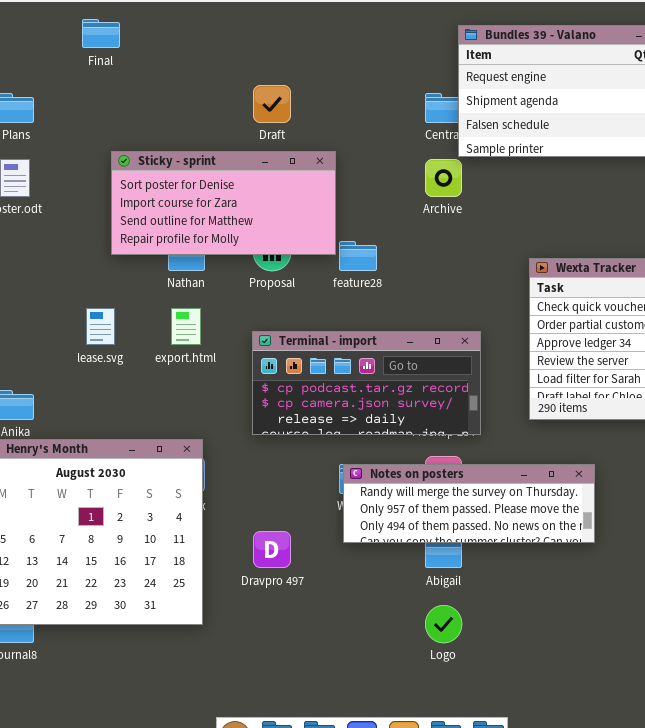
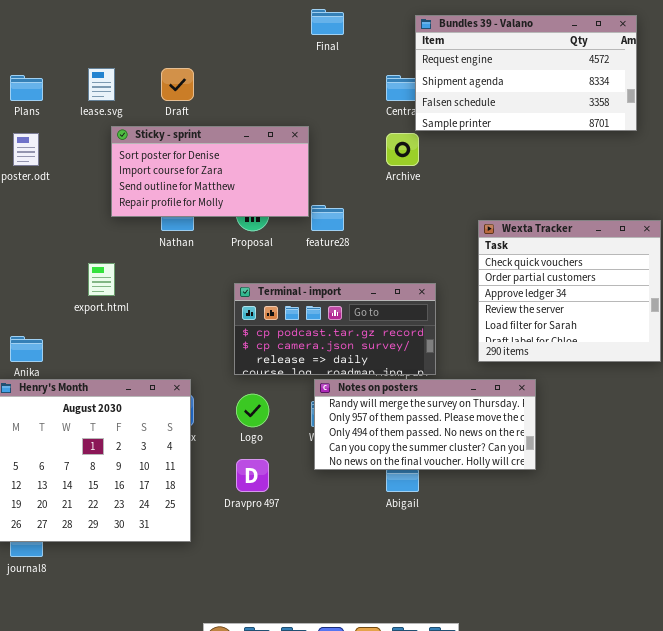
Final: [82,19,120,48] -> [311,9,344,35], moved
Draft: [253,85,291,123] -> [161,68,194,101], moved
lease.svg: [86,308,115,345] -> [88,68,115,101], moved
export.html: [171,308,201,345] -> [88,263,115,296], moved
Notes on posters: [343,464,595,543] -> [314,379,536,470], resized
Logo: [425,605,462,643] -> [236,394,269,427], moved

